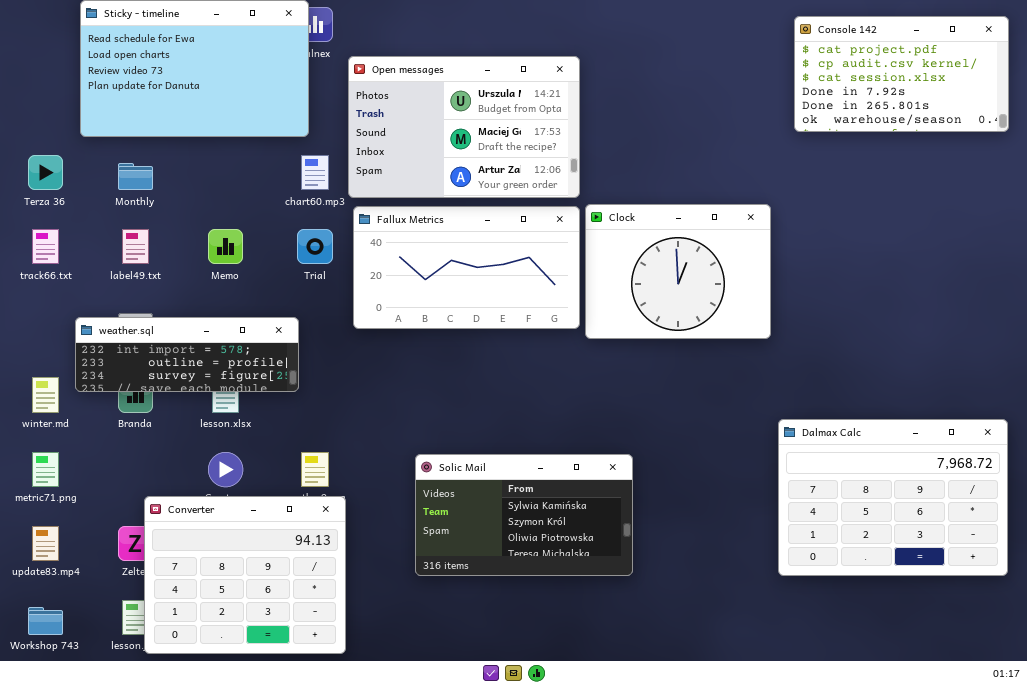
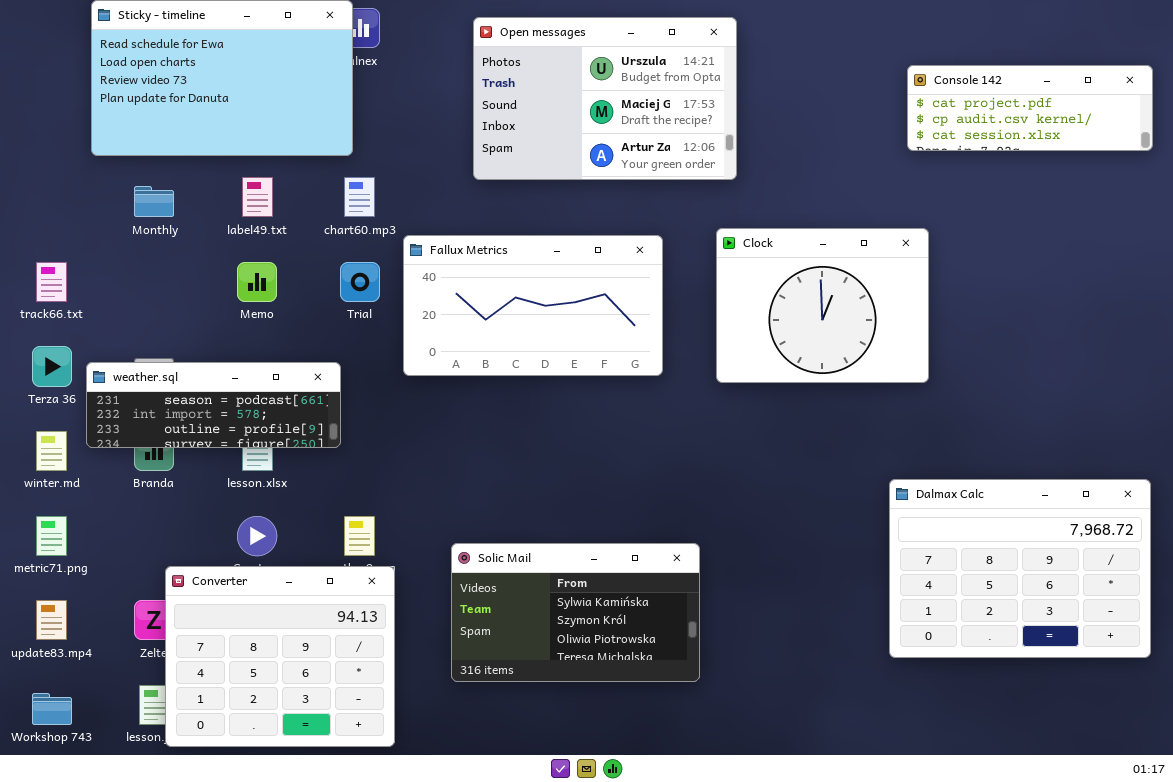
Console 142: [794,16,1009,132] -> [907,65,1153,151], resized
Open messages: [348,56,580,198] -> [473,17,737,180], moved
Terza 36: [28,155,63,190] -> [32,346,72,387], moved
Clock: [585,204,771,339] -> [716,228,929,383], moved
label49.txt: [122,229,149,264] -> [242,177,273,217], moved
weather.sql: [75,317,299,392] -> [86,362,341,448], scrolled up 1 row
Solic Mail: [415,454,633,576] -> [451,543,700,682], moved

